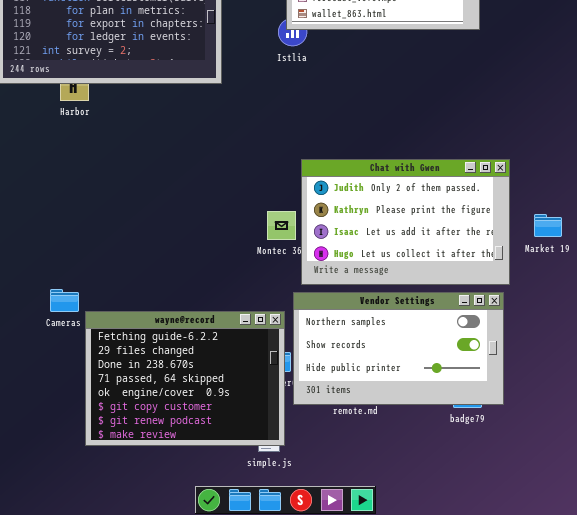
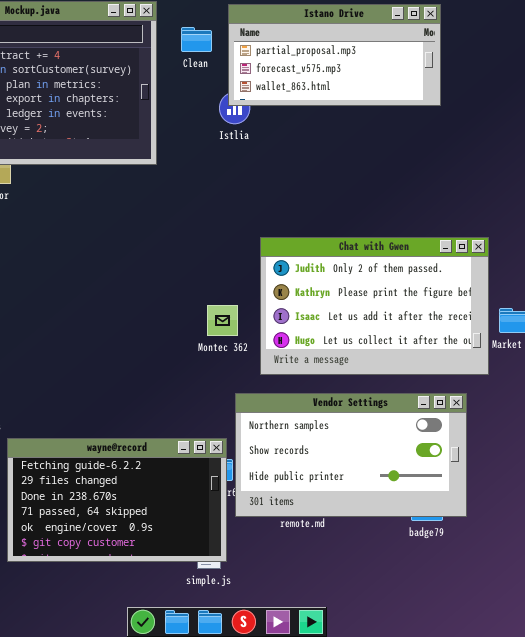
Chat with Gwen: [301,159,510,285] -> [260,237,489,375], moved
wayne@record: [85,311,285,446] -> [7,438,227,562], resized

